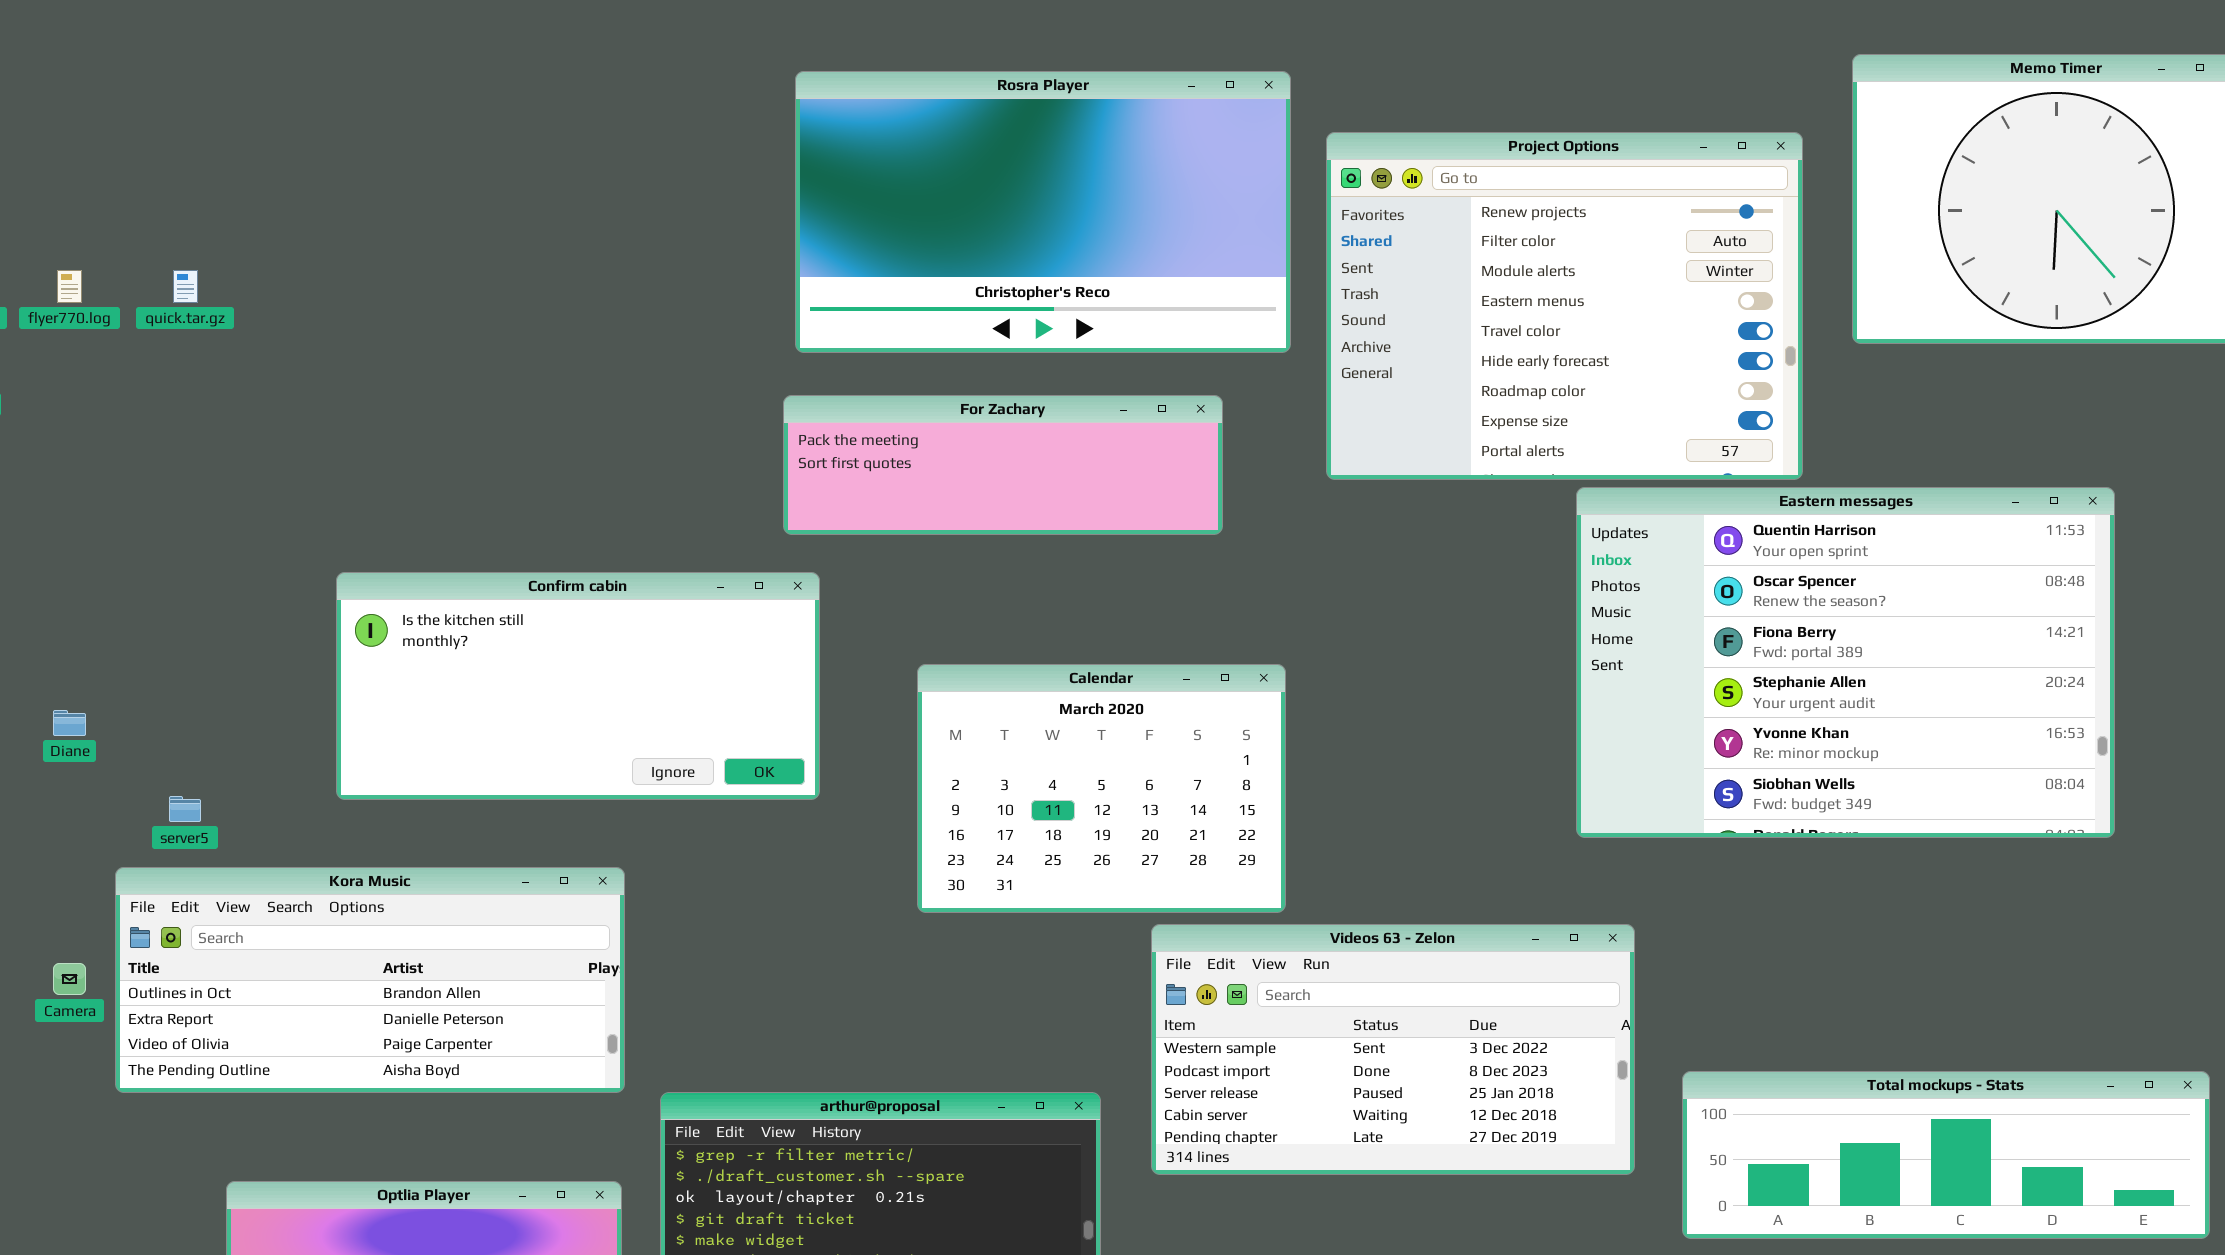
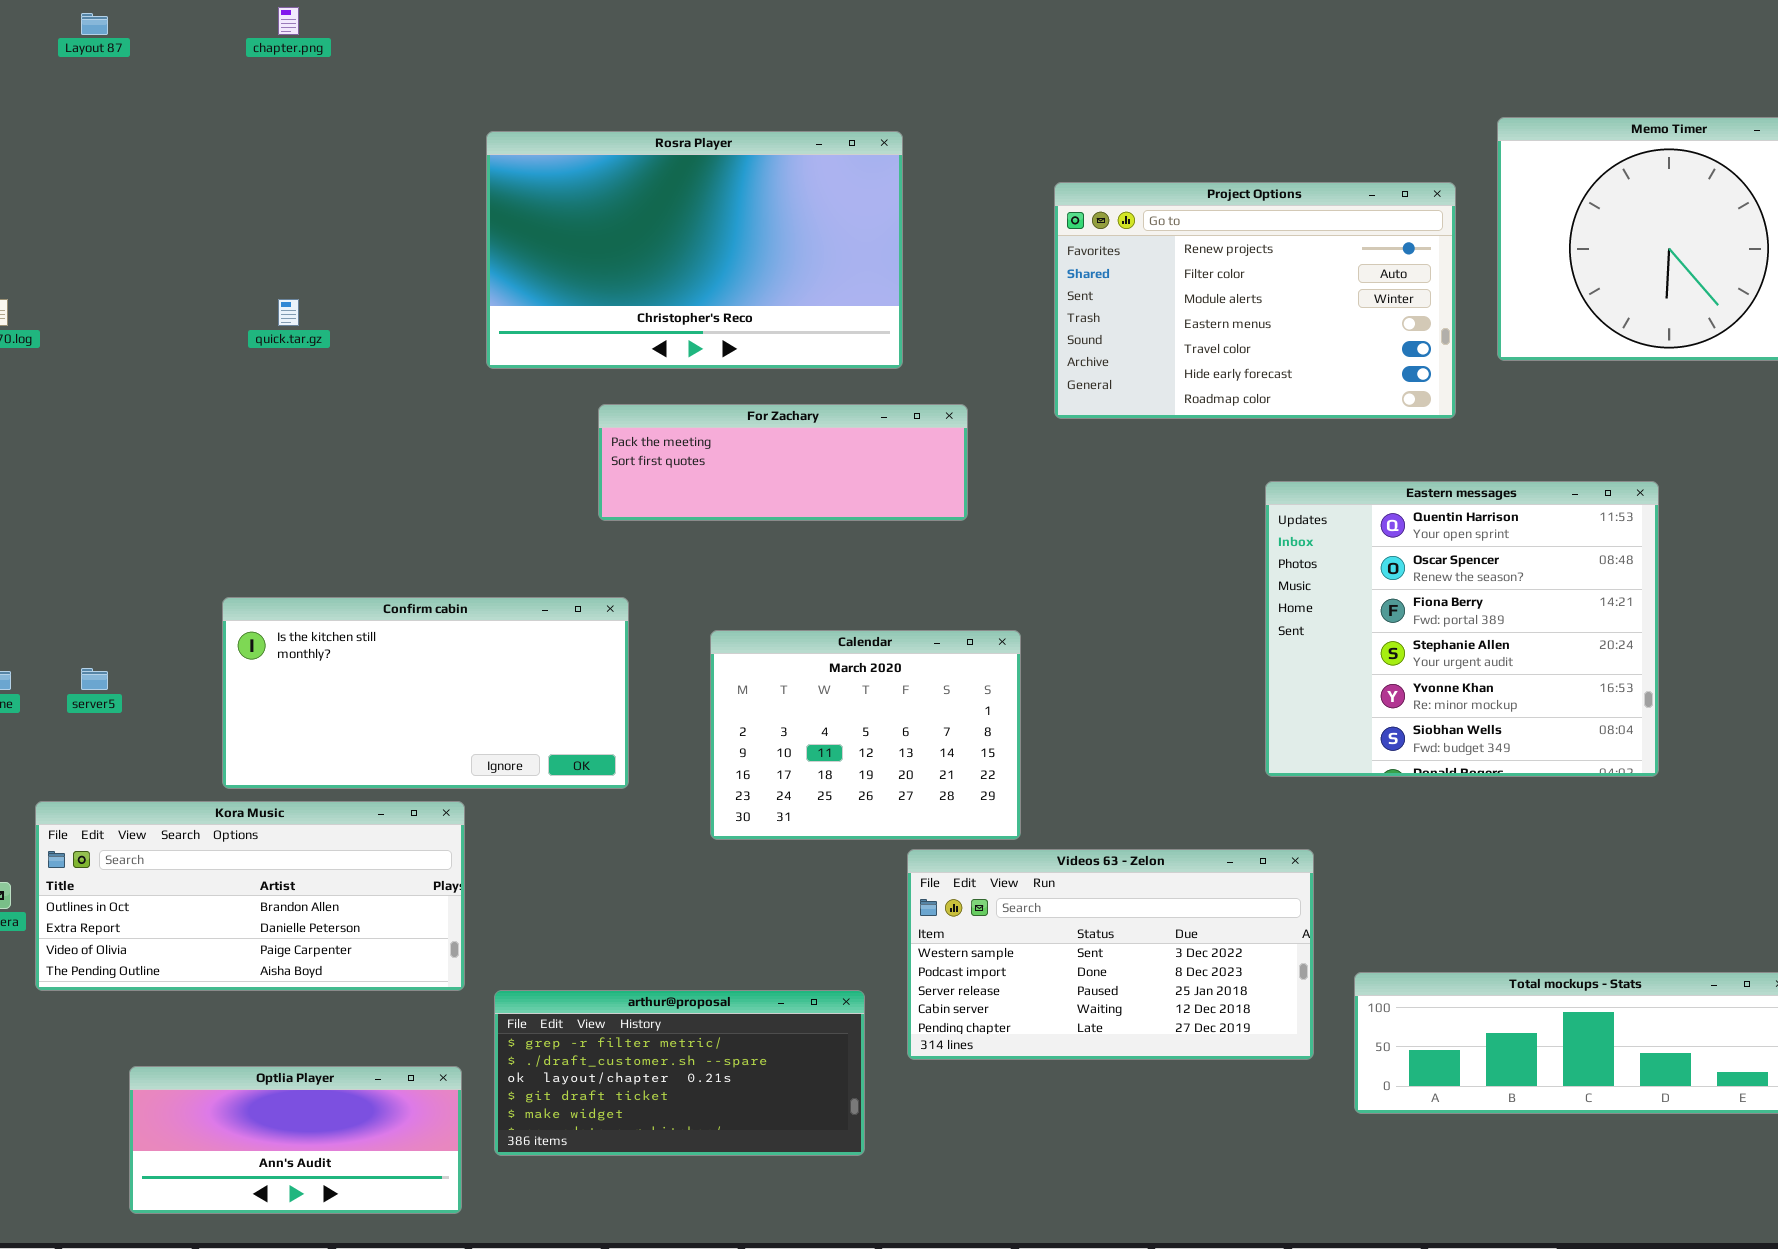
Rosra Player: [795,71,1291,353] -> [486,131,903,369], moved
Project Options: [1326,132,1803,480] -> [1054,182,1456,419], resized
quick.tar.gz: [173,270,198,303] -> [278,299,299,326], moved
Eastern messages: [1576,487,2115,838] -> [1265,481,1659,777], resized
Confirm cabin: [336,572,820,800] -> [222,597,629,789], moved
server5: [169,796,201,822] -> [81,668,108,690], moved

